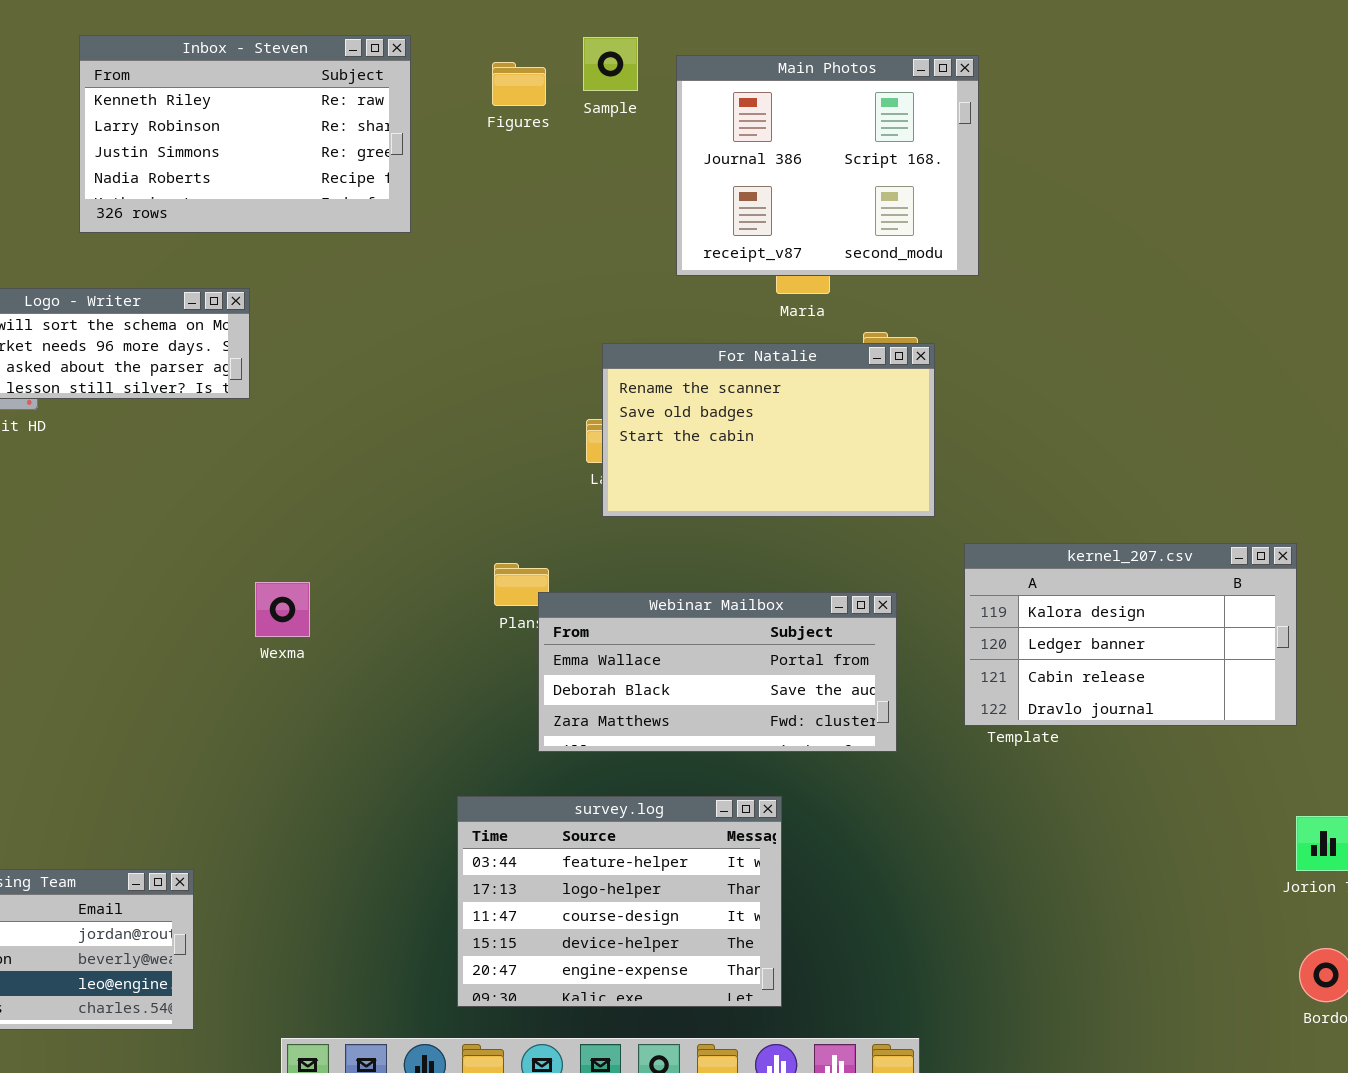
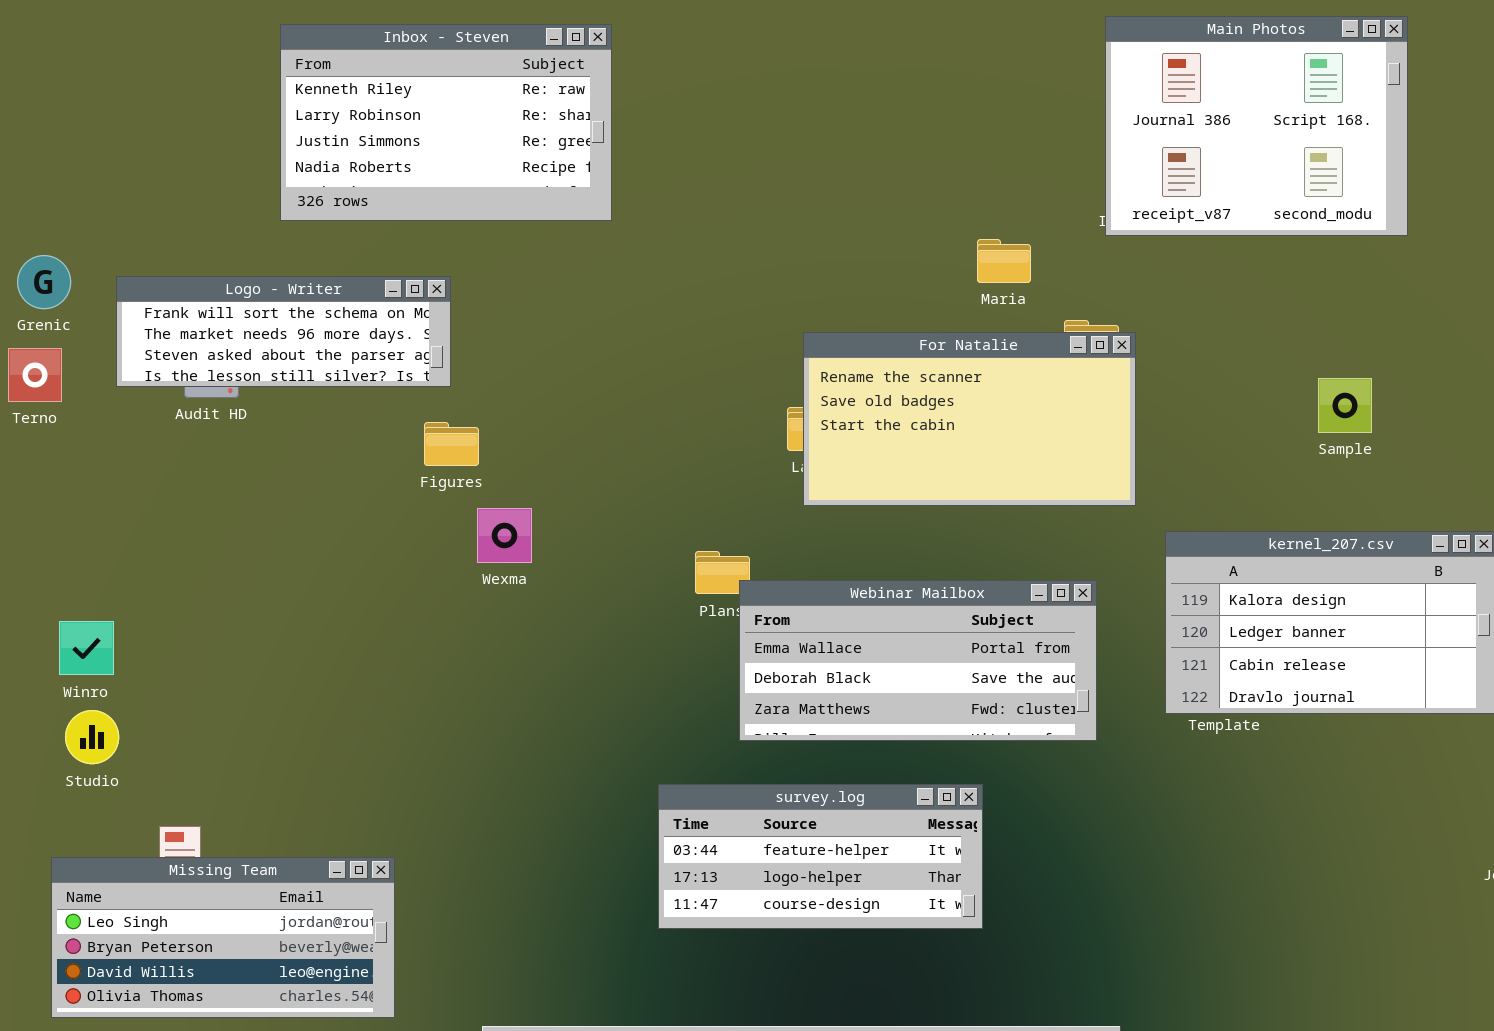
Sample: [583,37,638,91] -> [1318,378,1372,433], moved
Main Photos: [676,55,979,276] -> [1105,16,1408,236], moved
Figures: [492,62,546,106] -> [424,422,479,466], moved
Wexma: [255,582,310,637] -> [477,508,532,563], moved
survey.log: [457,796,782,1007] -> [658,784,983,929], resized

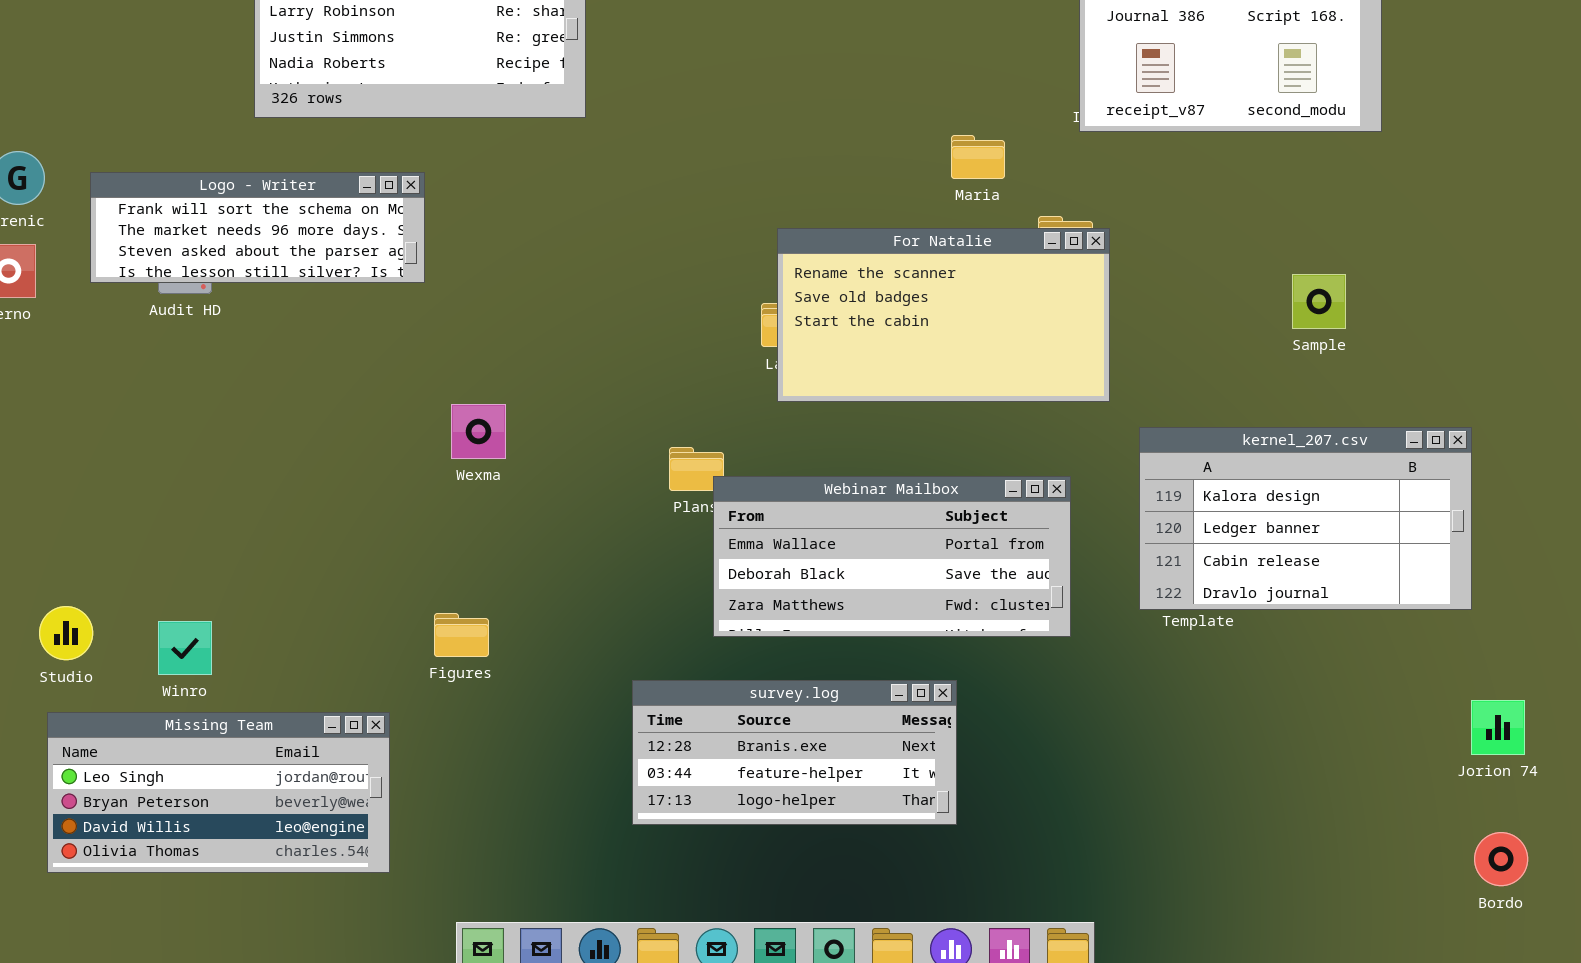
Figures: [424,422,479,466] -> [434,613,489,657], moved
Winro: [59,621,114,675] -> [158,621,212,675], moved
survey.log: [658,784,983,929] -> [632,680,957,825], scrolled up 1 row
Missing Team: [51,857,395,1018] -> [47,712,390,873], moved

